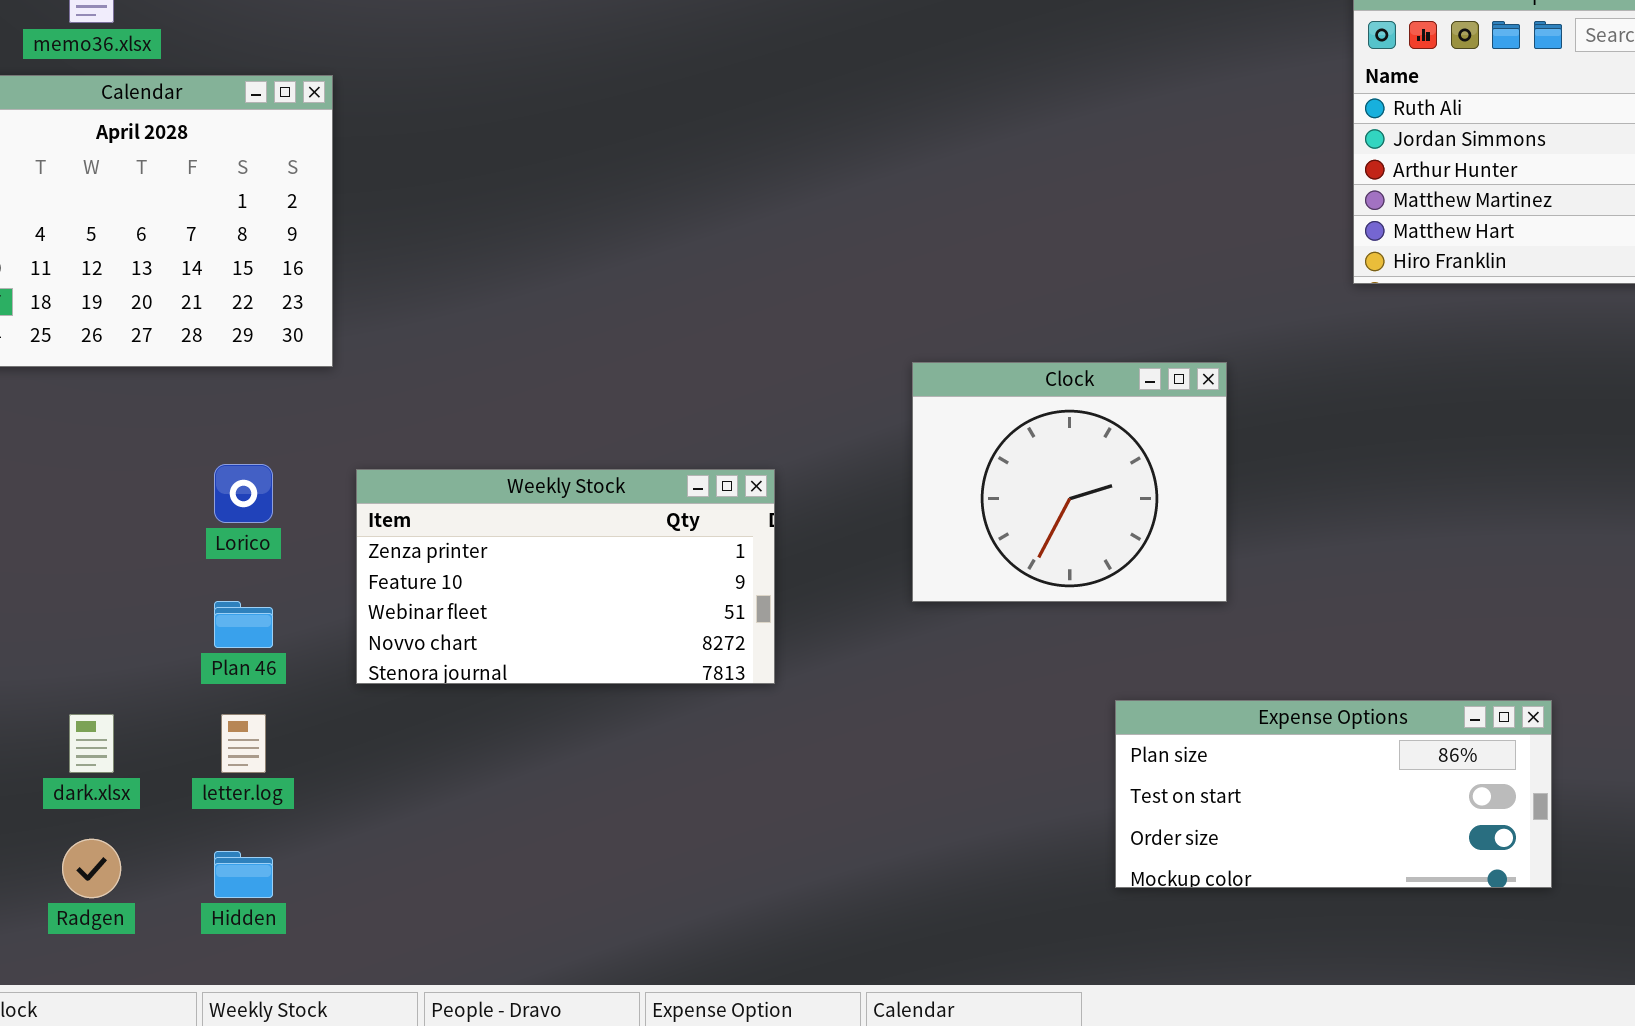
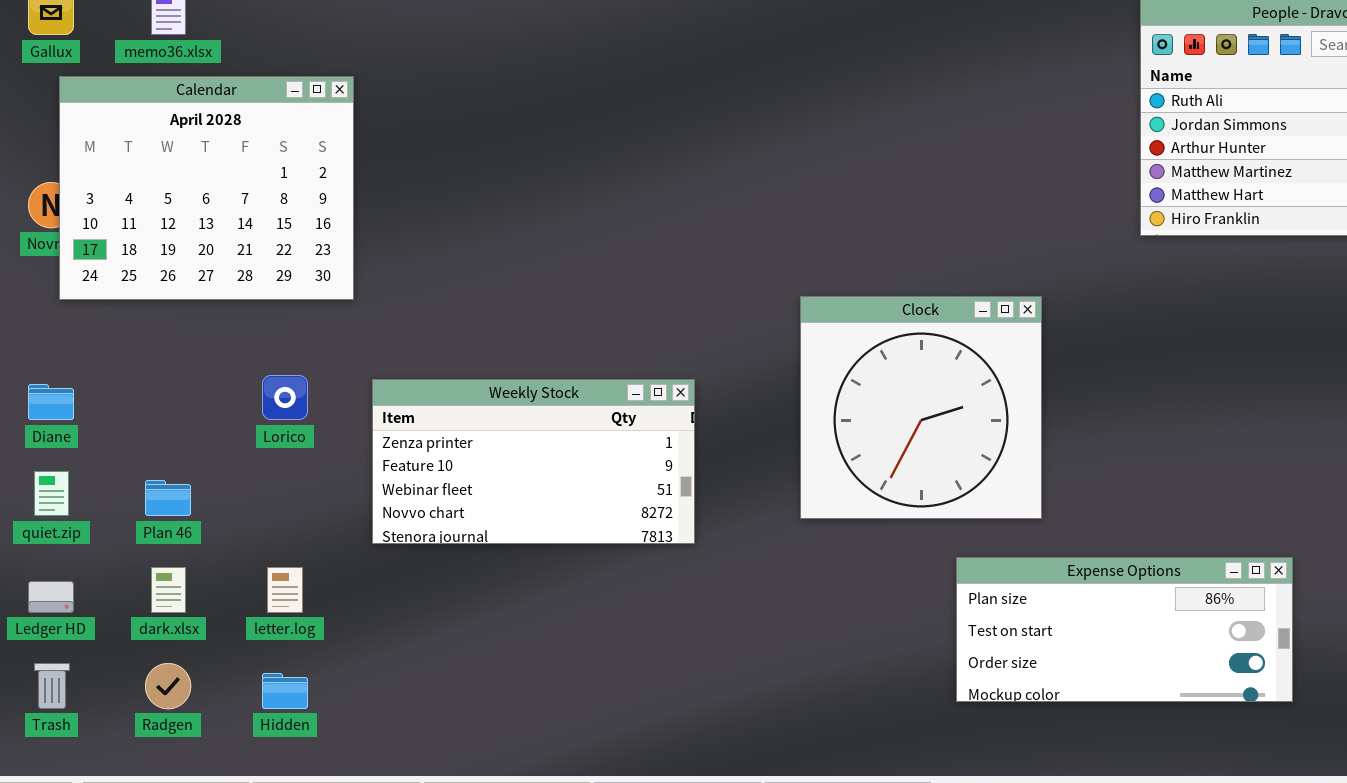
Clock: [912,362,1227,602] -> [800,296,1042,519], resized
Plan 46: [214,601,273,648] -> [145,480,191,516], moved

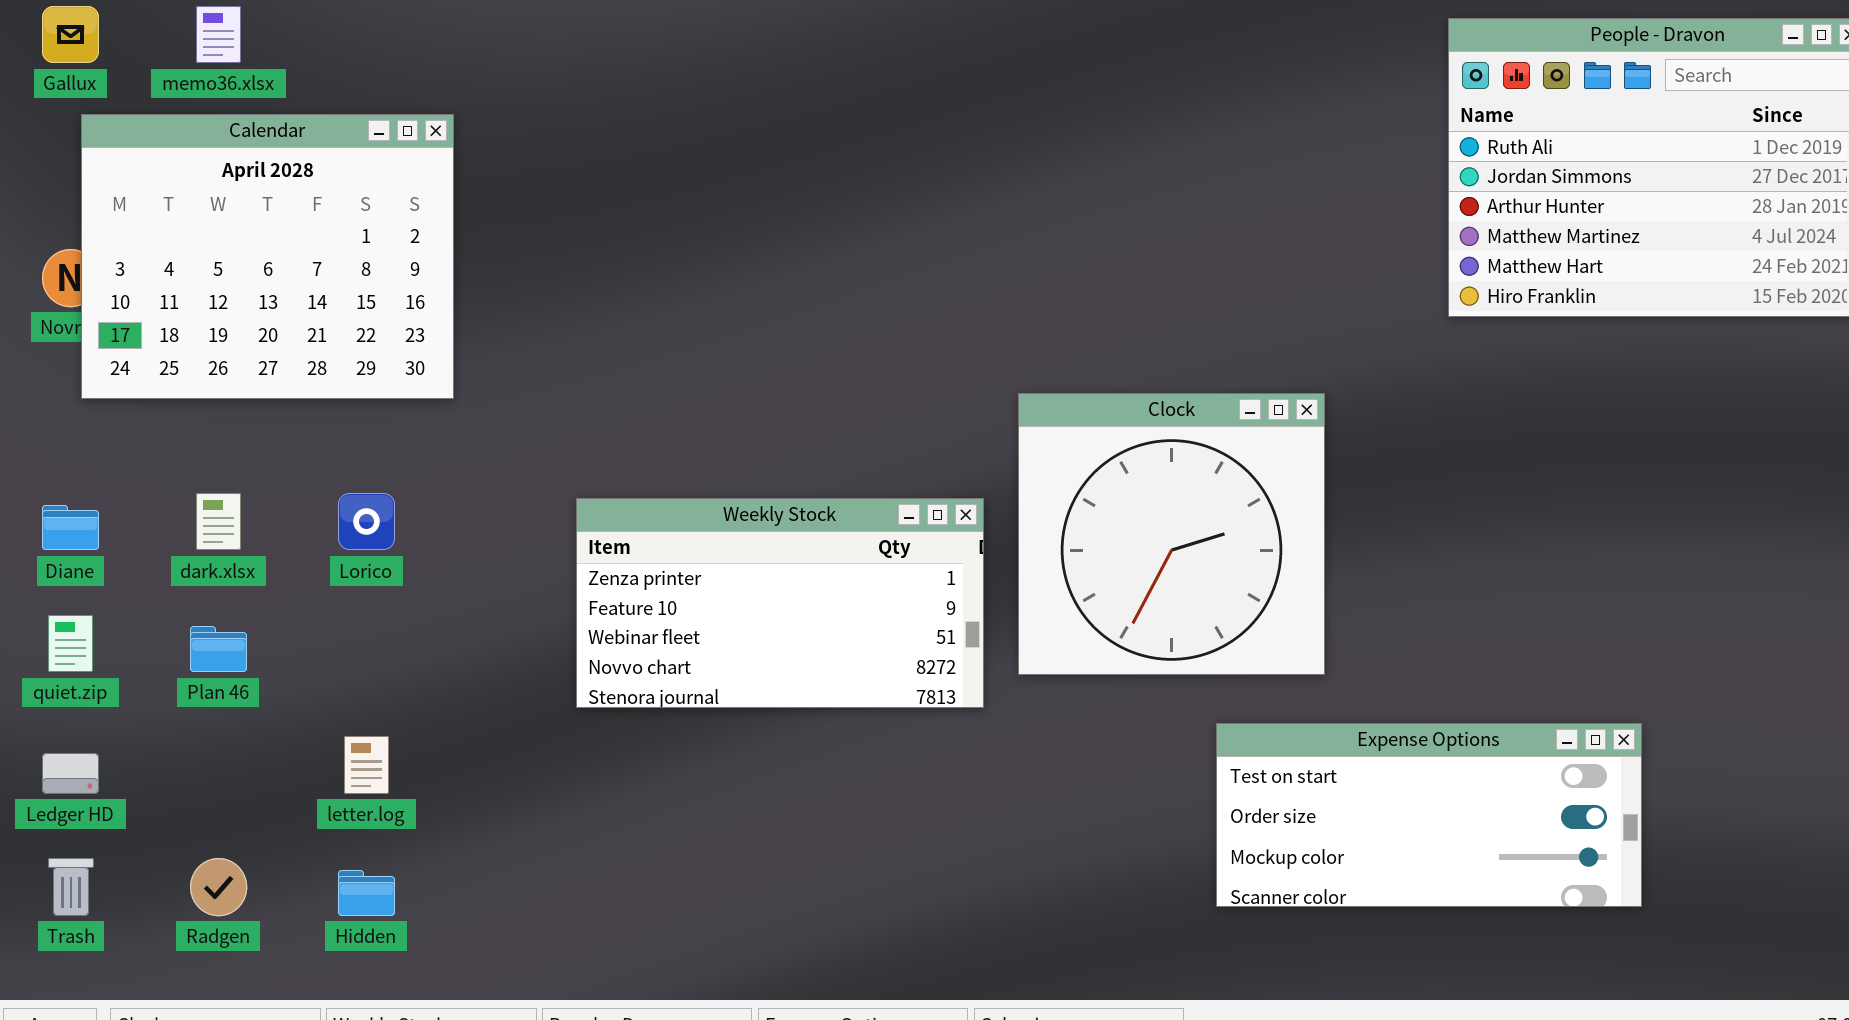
Weekly Stock: [372,379,695,544] -> [576,498,984,708], moved
Expense Options: [956,557,1293,702] -> [1216,723,1642,907], scrolled down 1 row
dark.xlsx: [151,567,186,613] -> [196,493,241,550], moved

